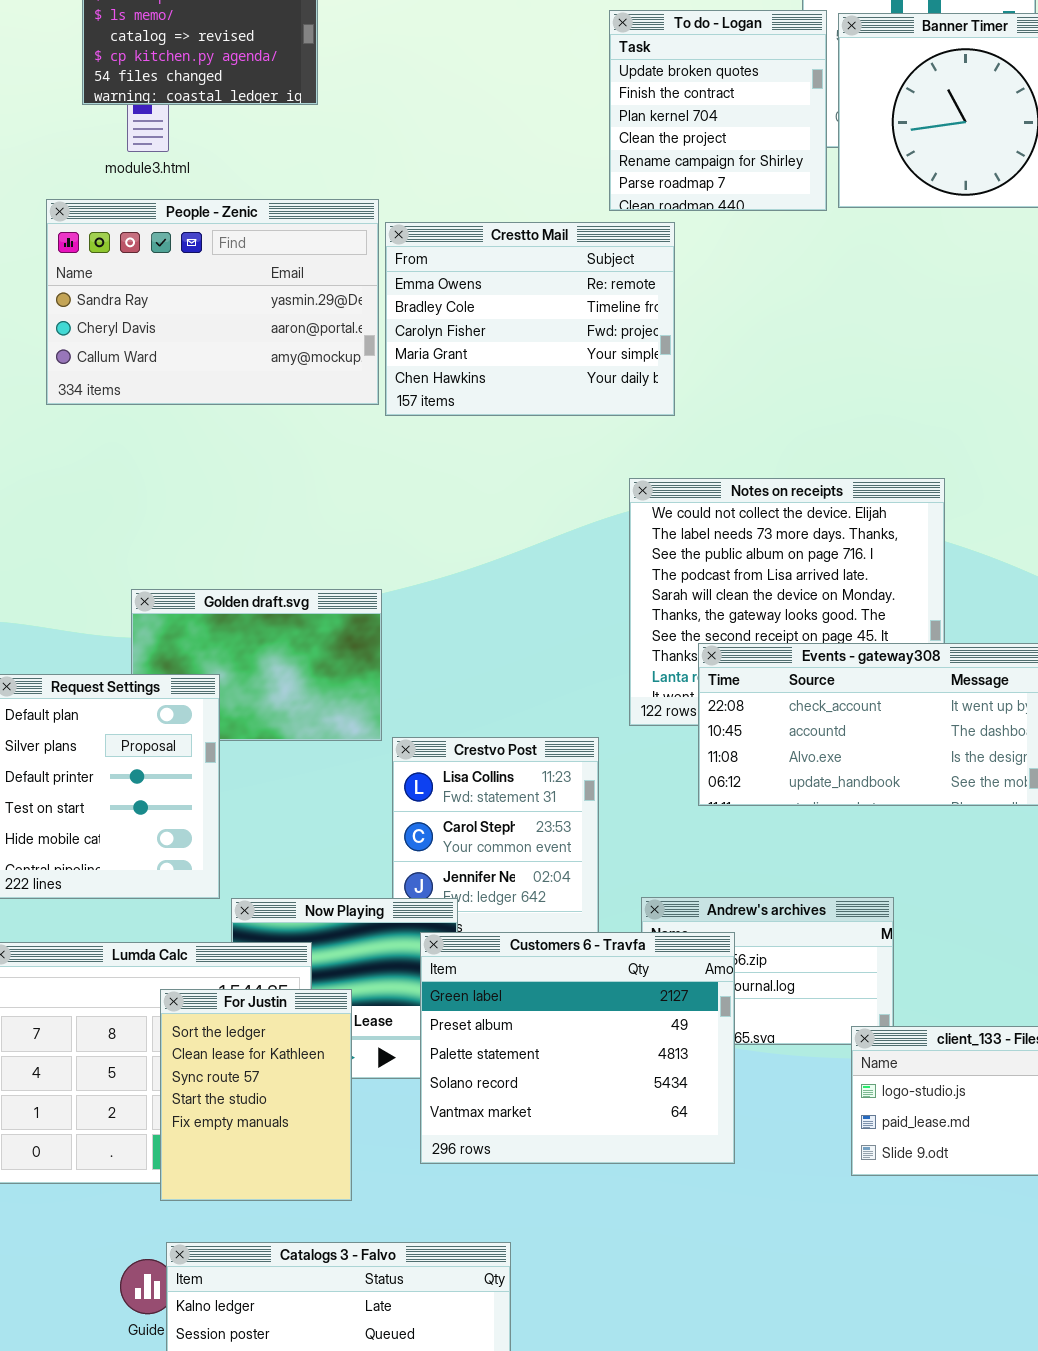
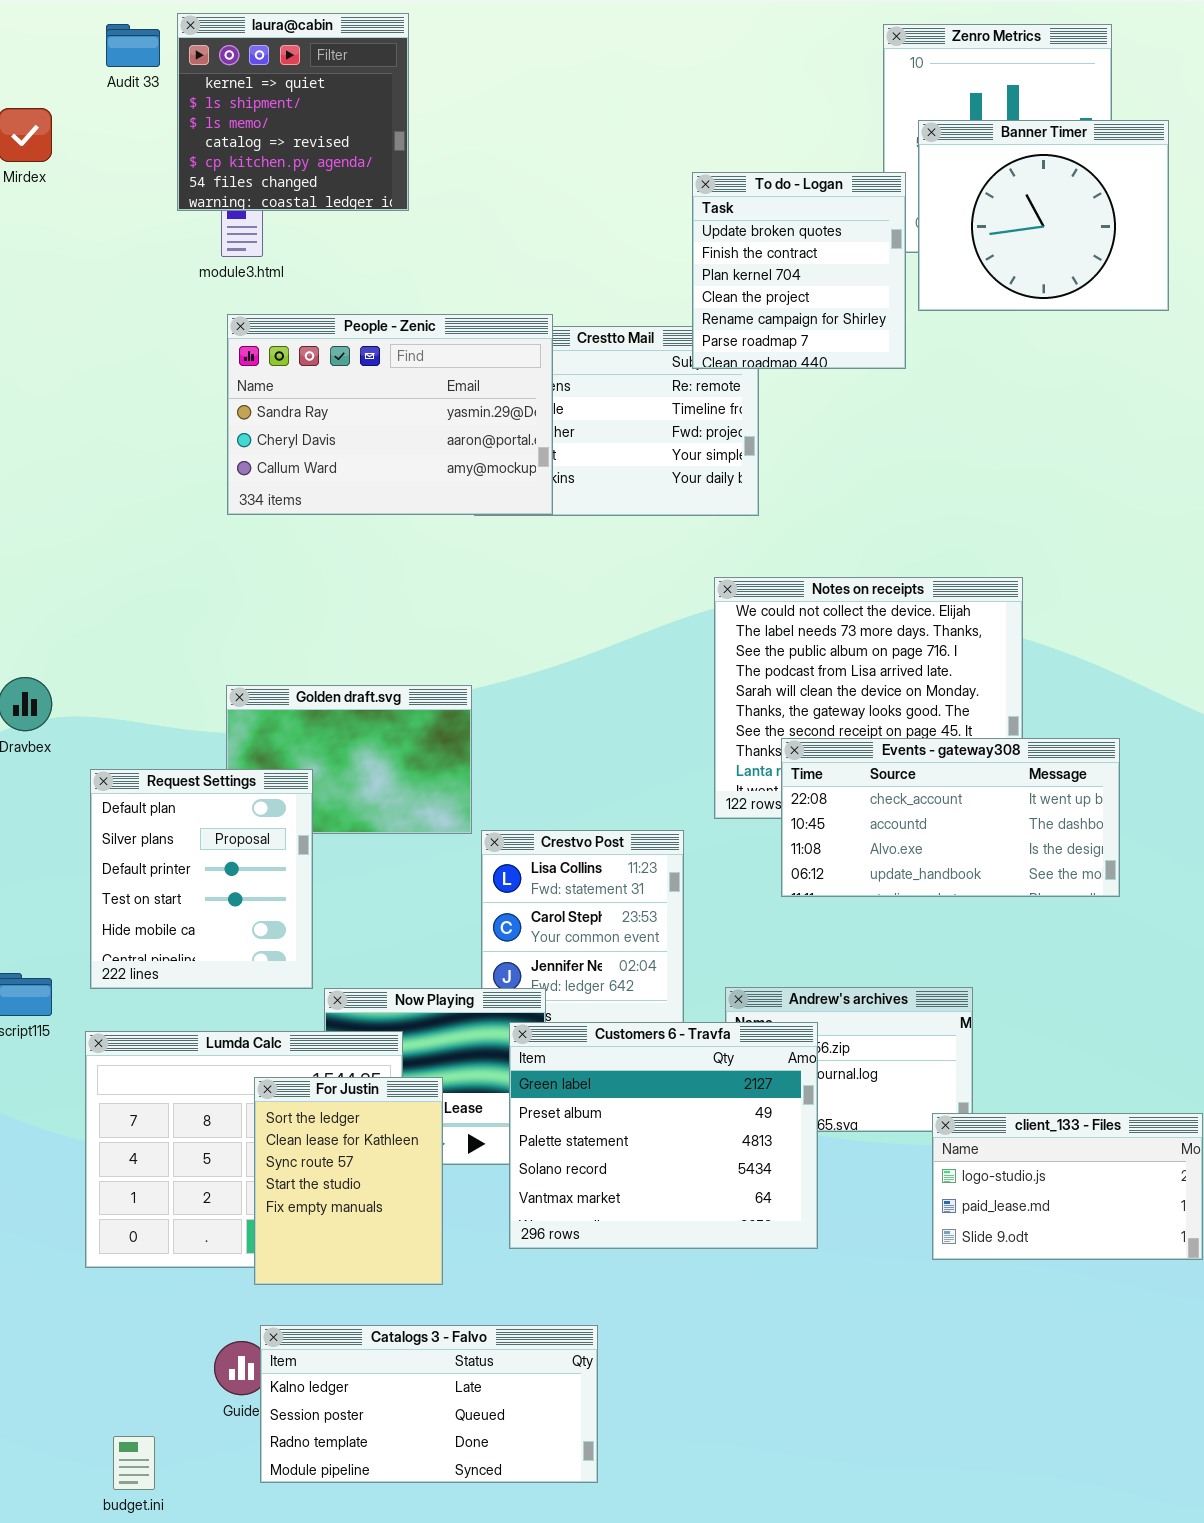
To do - Logan: [609,10,827,211] -> [692,172,906,369], moved
People - Zenic: [46,199,379,405] -> [227,314,553,515], moved

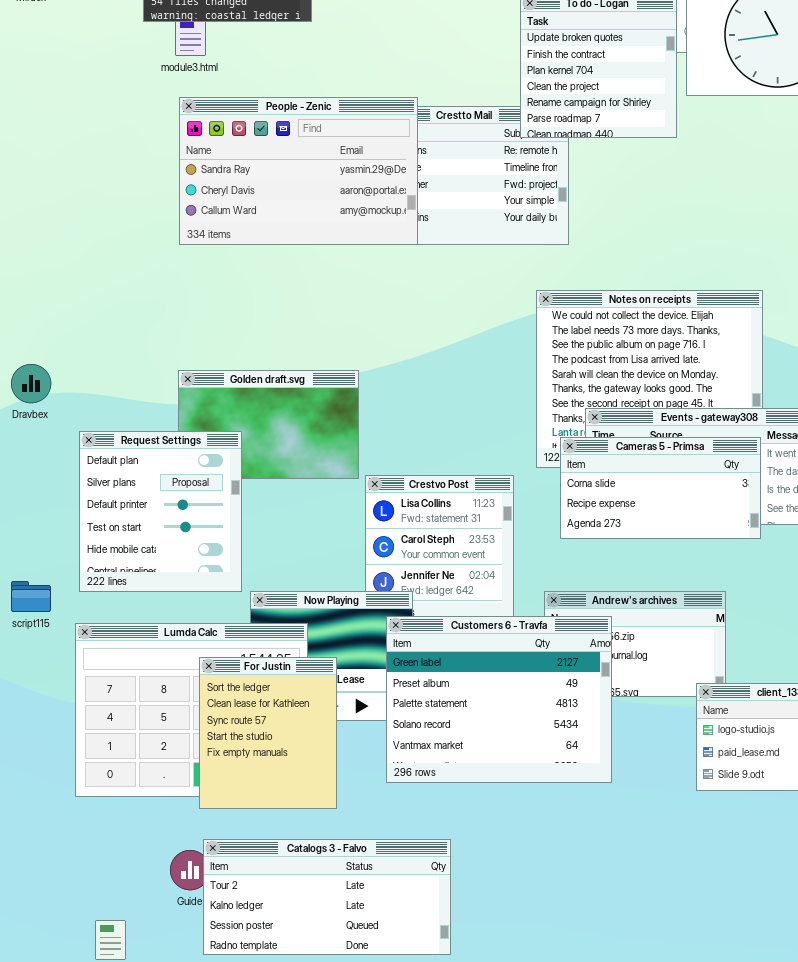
Cameras 5 - Primsa: none -> [560,437,761,539], opened
Catalogs 3 - Falvo: [260,1325,598,1483] -> [203,839,451,955], scrolled up 1 row

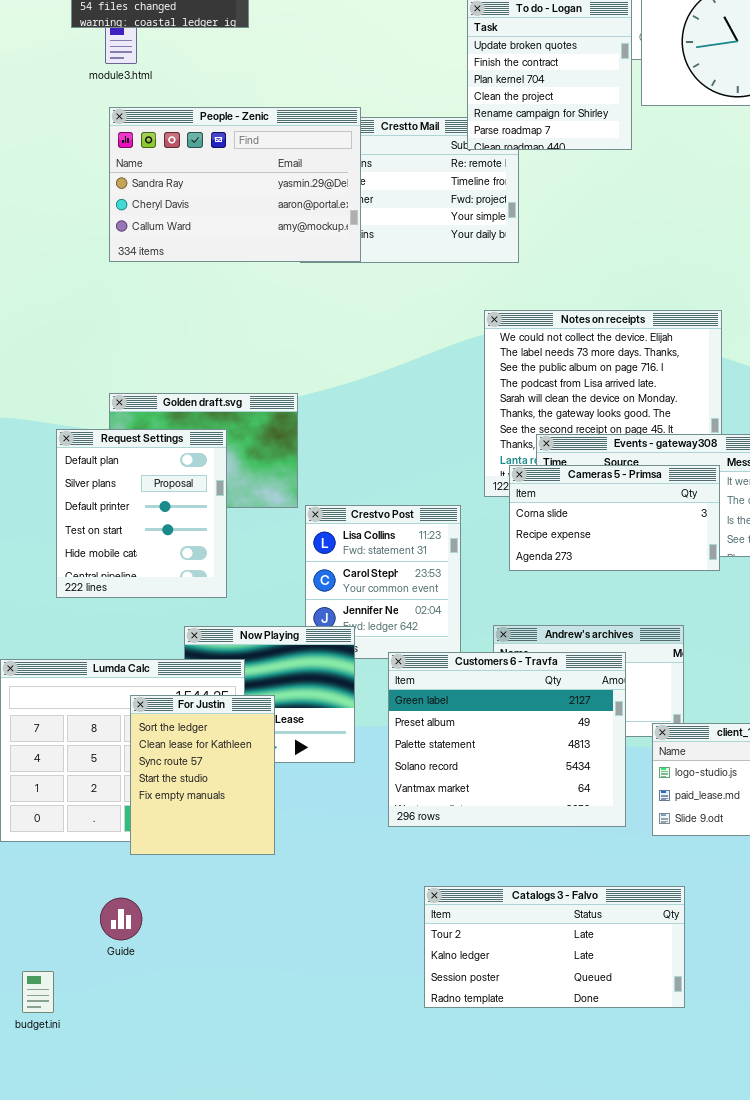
Request Settings: [79,431,242,592] -> [56,429,227,598], moved
Customers 6 - Travfa: [386,616,612,783] -> [388,652,626,827], moved
Catalogs 3 - Falvo: [203,839,451,955] -> [424,886,685,1008], moved

